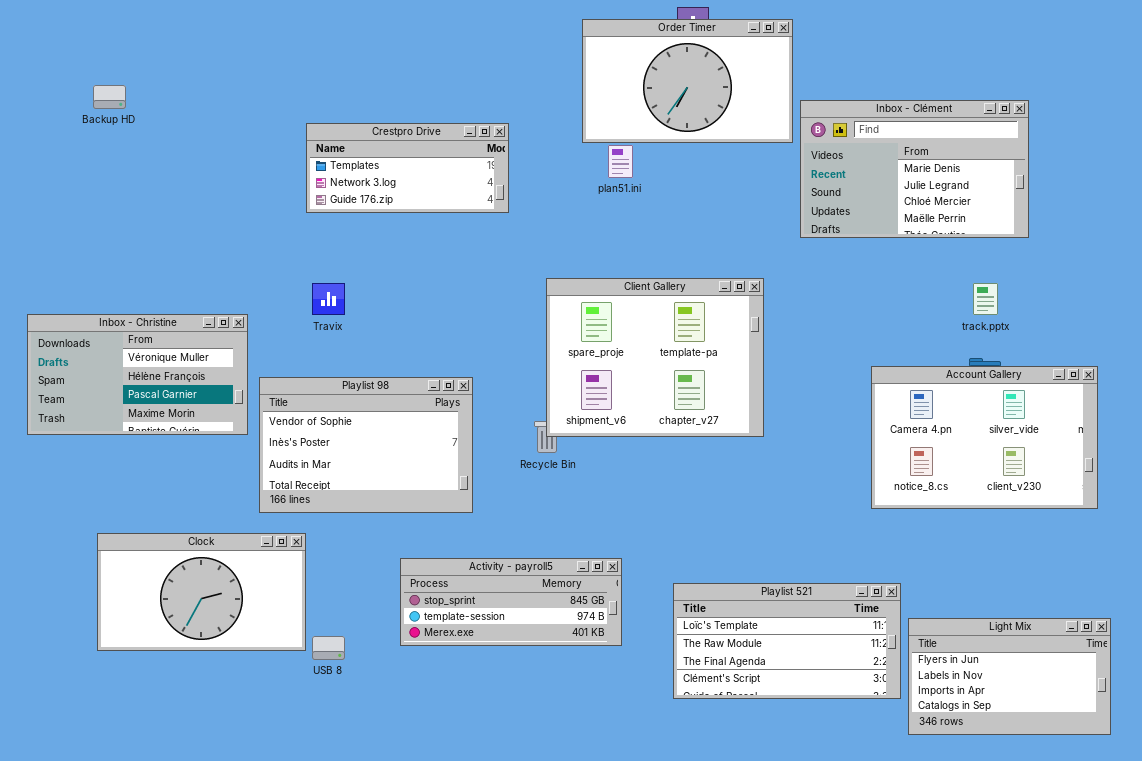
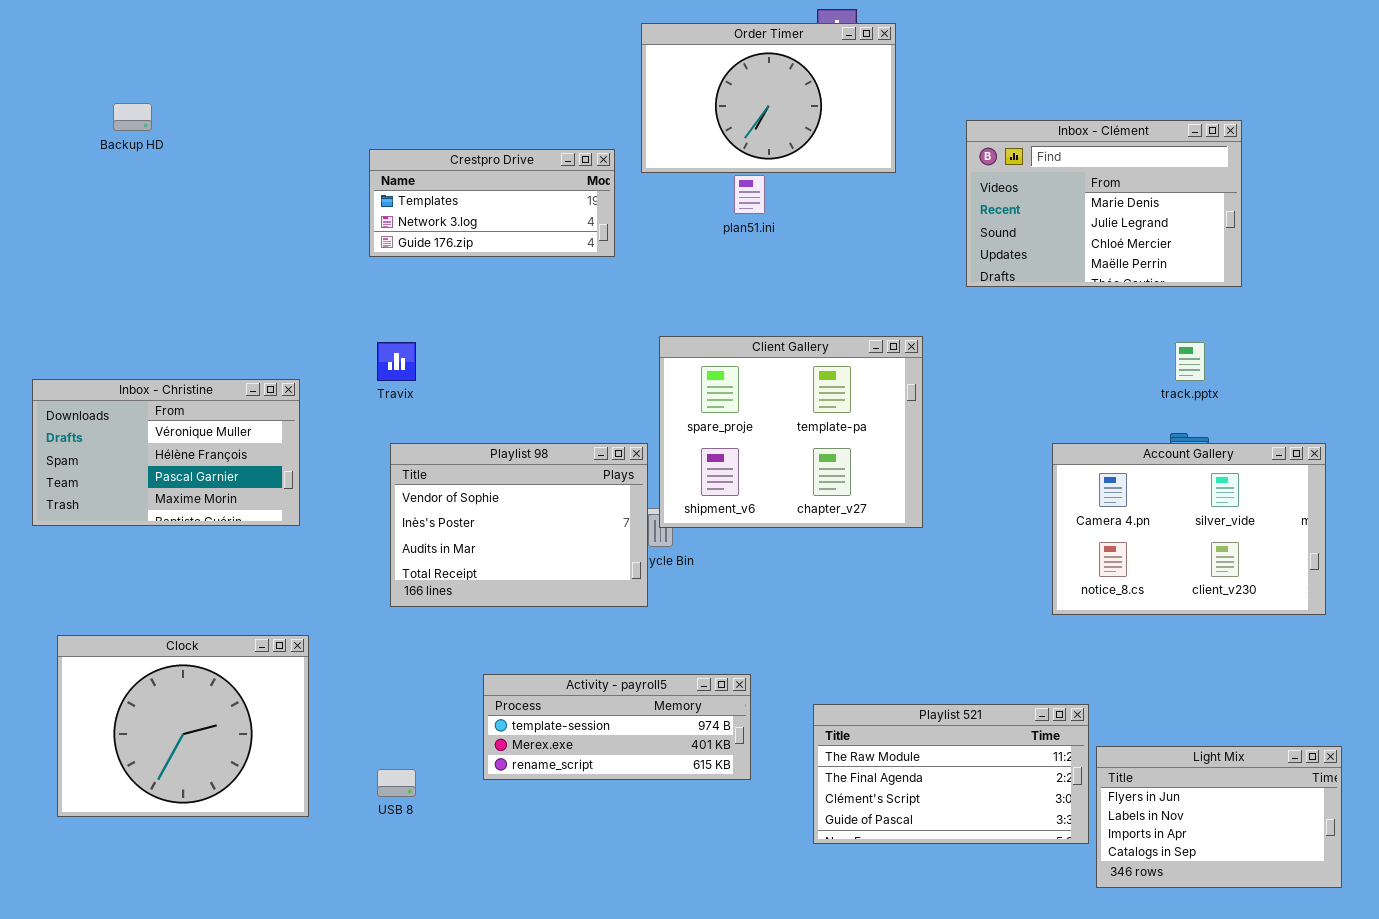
Order Timer: [582,19,793,143] -> [641,23,896,173], moved
Playlist 98: [259,377,473,513] -> [390,443,648,607], moved
Clock: [97,533,306,651] -> [57,635,309,817], moved, resized
Activity - payroll5: [400,558,622,646] -> [483,674,751,780], scrolled down 1 row
Playlist 521: [673,583,901,699] -> [813,704,1089,844], scrolled down 1 row

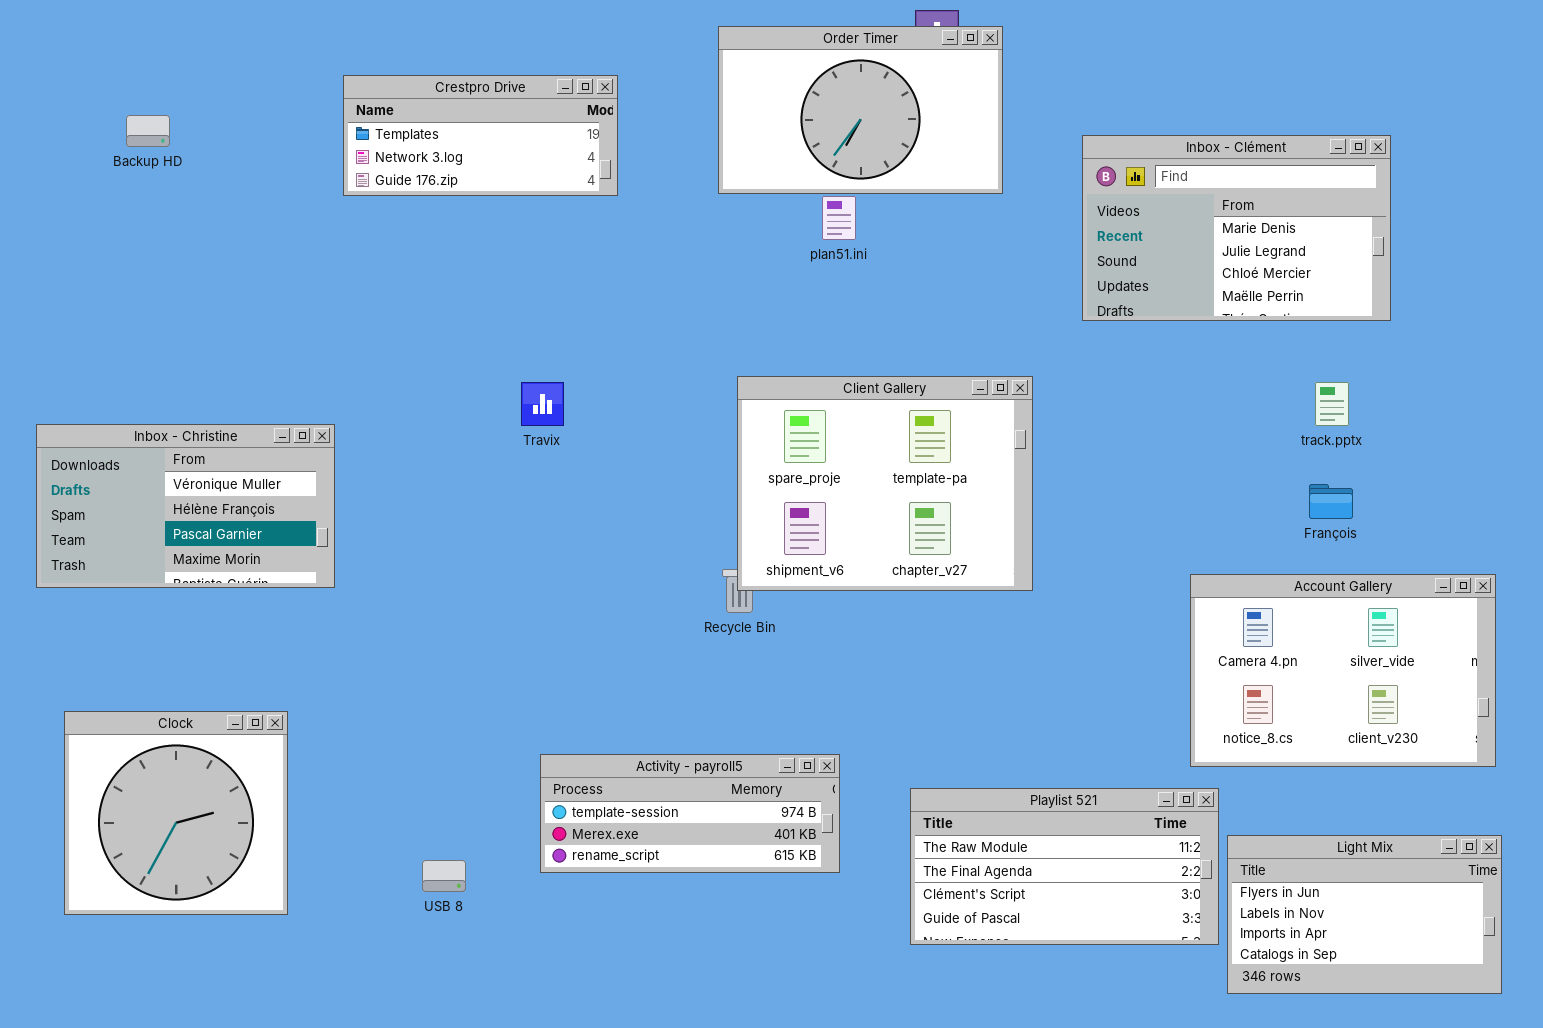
Crestpro Drive: [369,149,615,257] -> [343,75,618,196], moved
Travix: [377,342,416,381] -> [521,382,564,426], moved
Playlist 98: [390,443,648,607] -> none, closed
Account Gallery: [1052,443,1326,615] -> [1190,574,1496,767], moved
Clock: [57,635,309,817] -> [64,711,288,915], resized

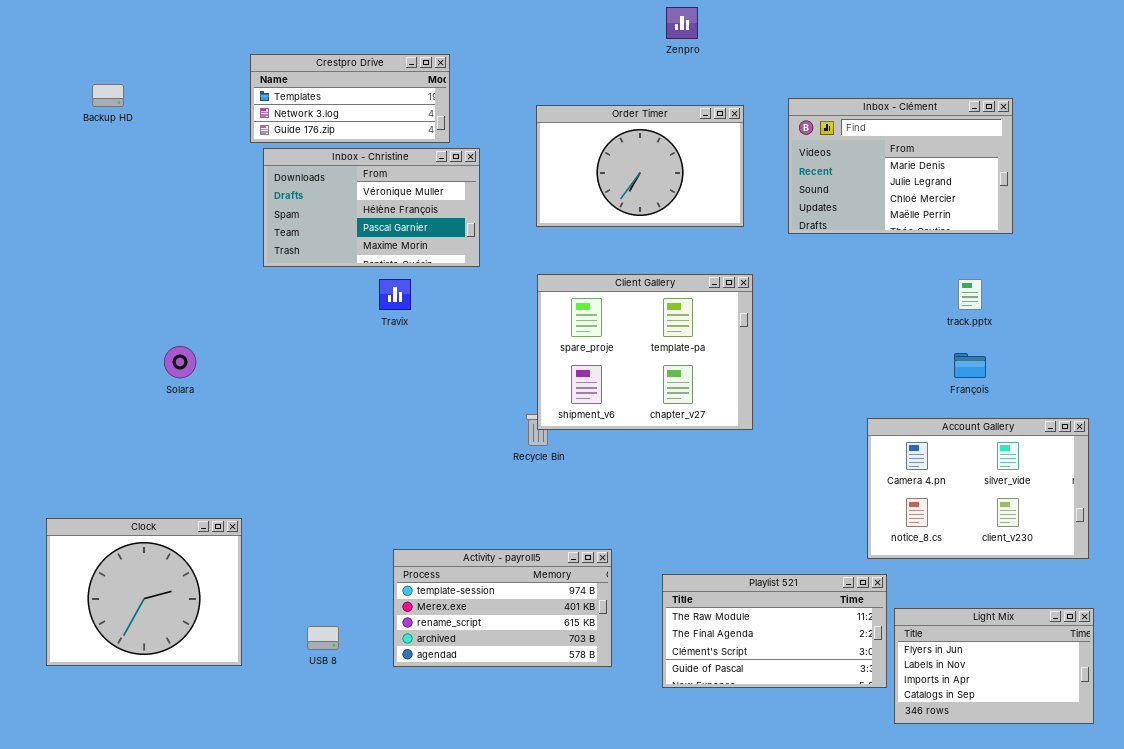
Order Timer: [718,26,1003,194] -> [536,105,744,227], moved
Inbox - Christine: [36,424,335,588] -> [263,148,480,267], moved
Clock: [64,711,288,915] -> [46,518,242,666], resized
Activity - payroll5: [540,754,840,873] -> [393,549,612,667], resized

